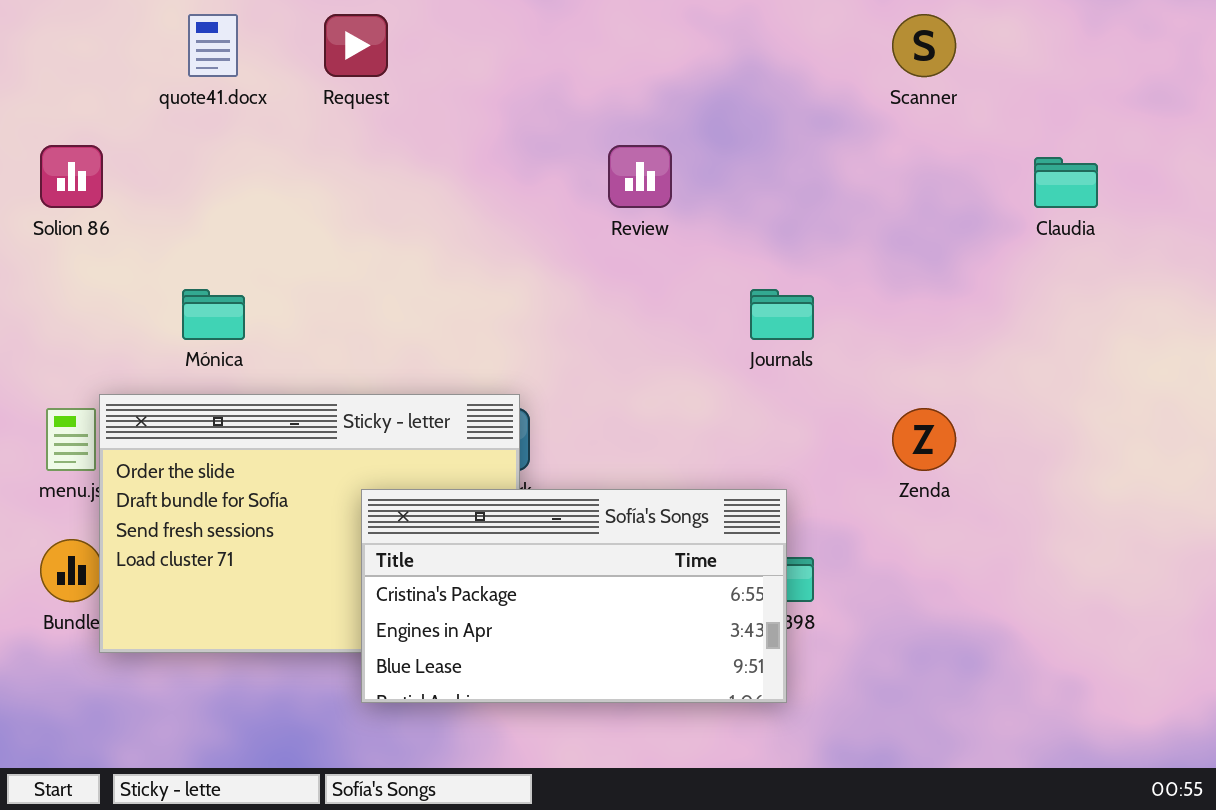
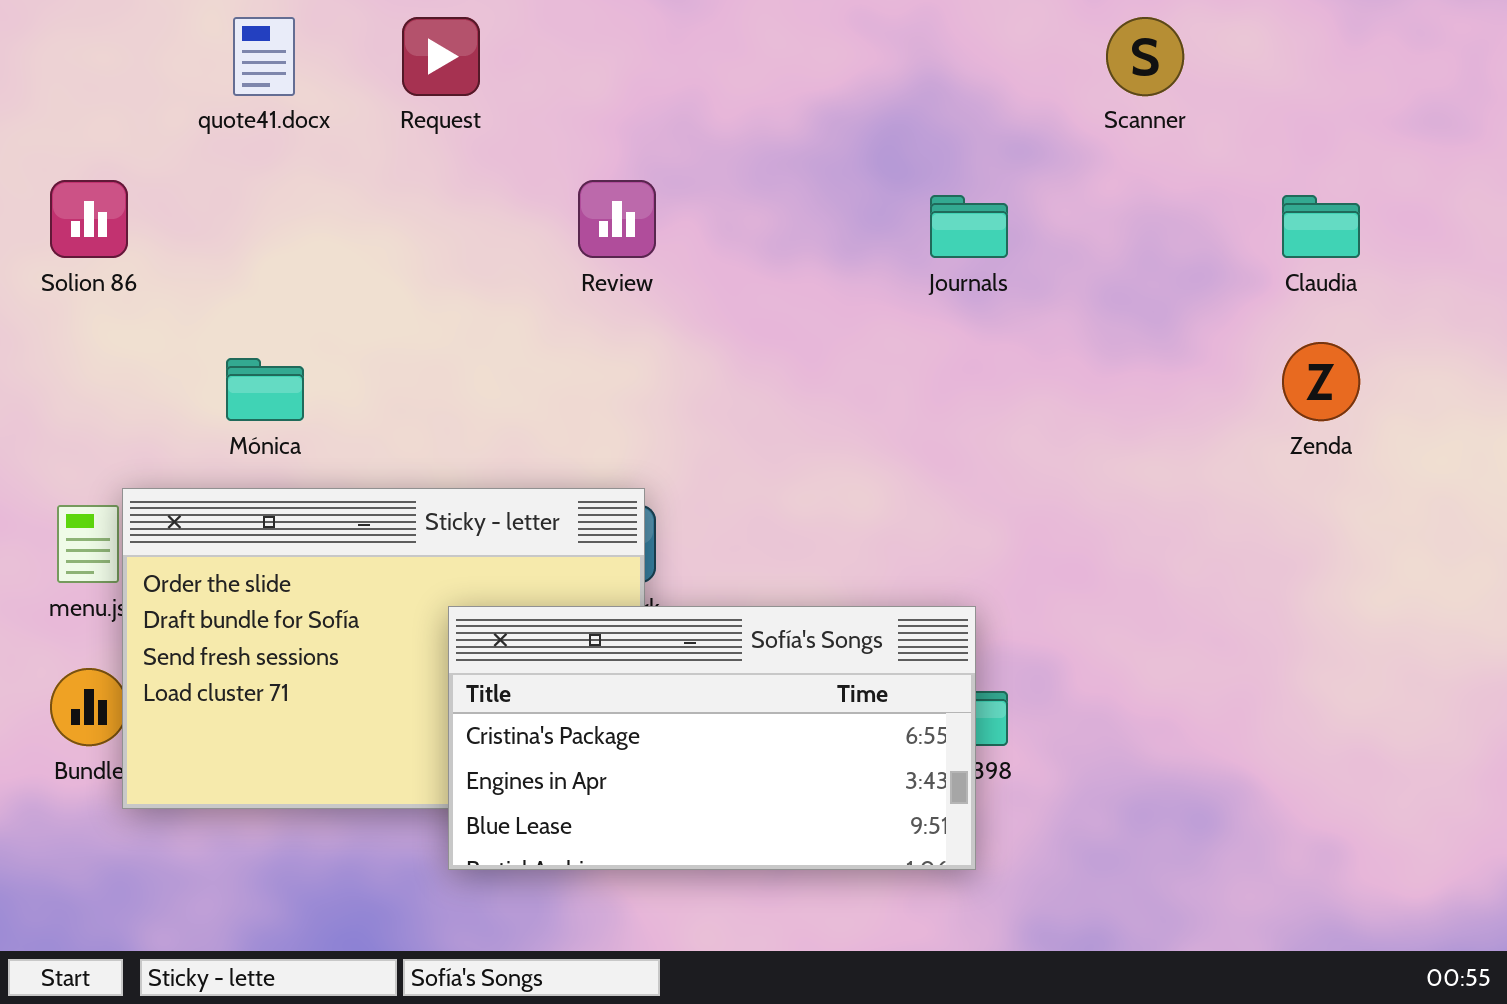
Review: [608,145,672,208] -> [578,180,656,258], moved
Journals: [750,289,814,340] -> [930,195,1008,258], moved
Zenda: [892,408,956,471] -> [1282,342,1360,421], moved

